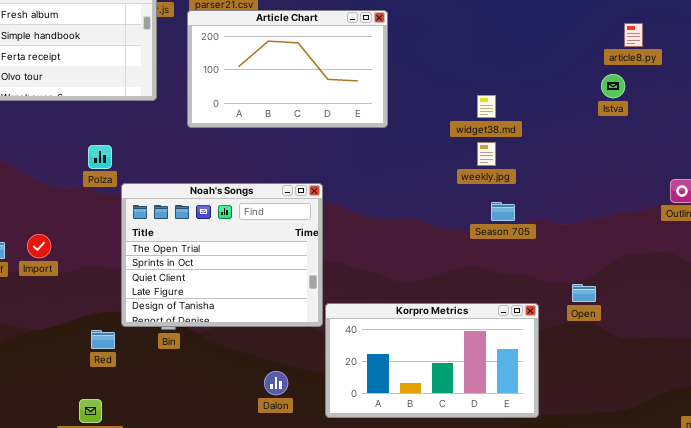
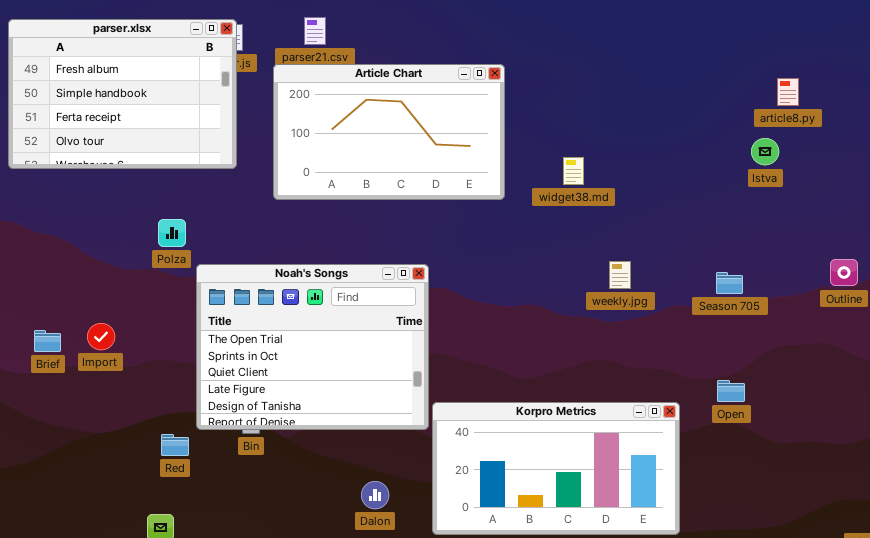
widget38.md: [477,95,496,118] -> [563,157,584,185], moved
weekly.jpg: [477,142,496,166] -> [609,261,631,289], moved
Season 705: [491,202,515,221] -> [716,272,743,294], moved

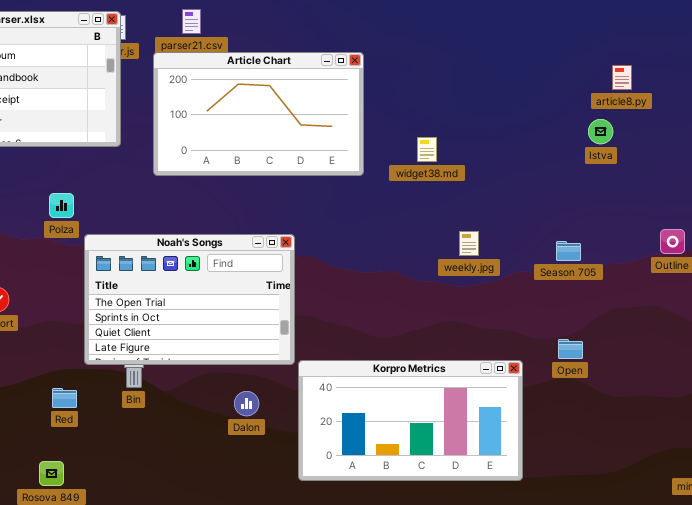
Noah's Songs: [196,264,429,430] -> [84,234,295,365], resized
Dalon: [361,481,389,509] -> [234,391,259,416], moved

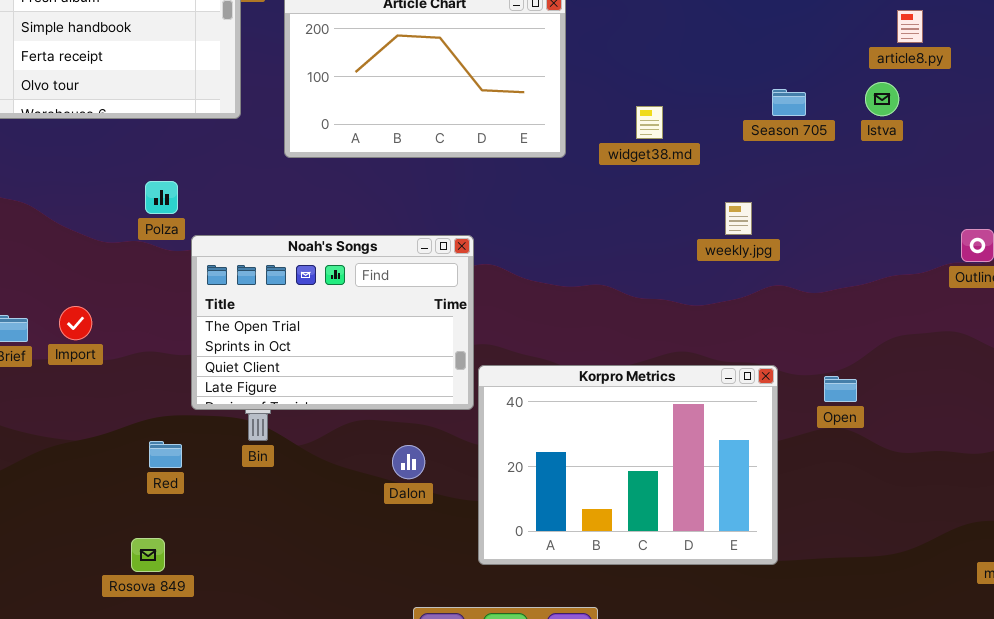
weekly.jpg: [459,231,479,256] -> [725,202,752,235], moved
Season 705: [556,241,581,261] -> [772,89,806,116], moved
Korpro Metrics: [298,360,523,481] -> [478,365,778,565], resized

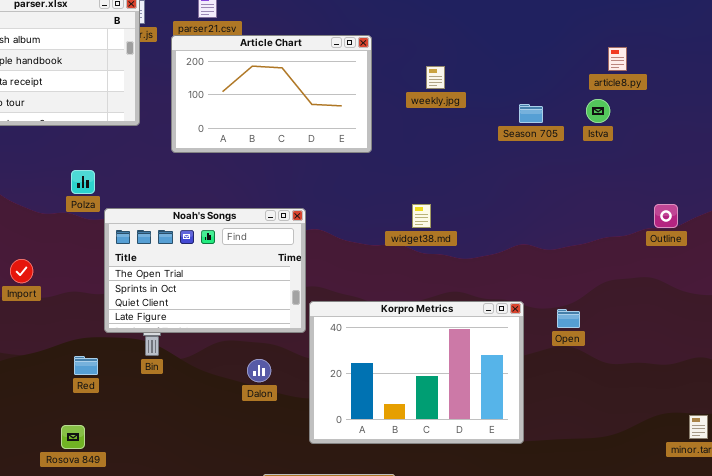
widget38.md: [636,106,663,139] -> [412,204,431,228], moved
weekly.jpg: [725,202,752,235] -> [426,66,445,89], moved

